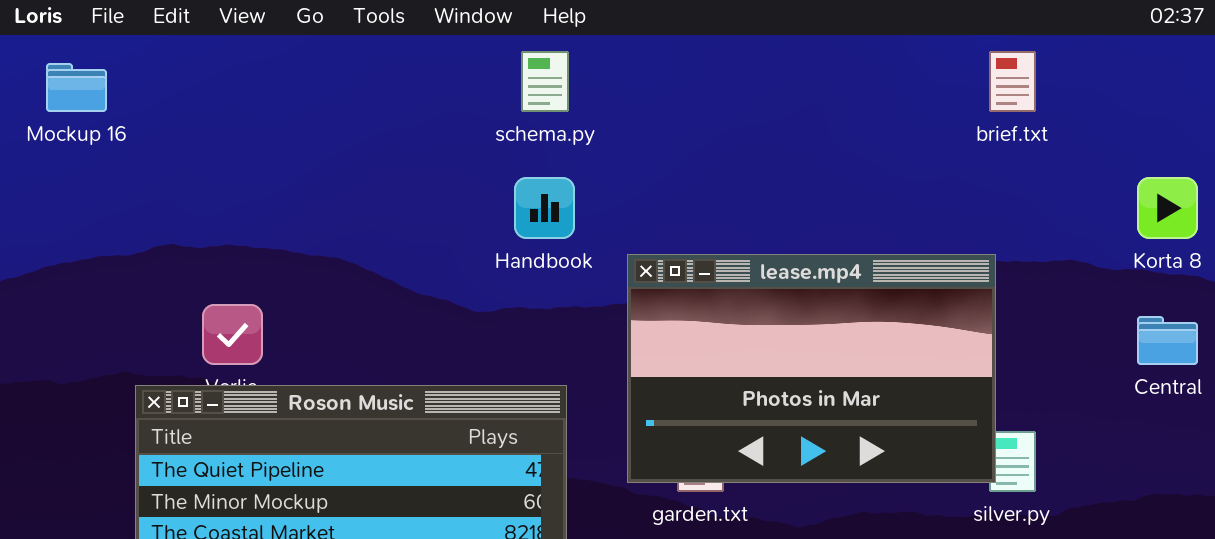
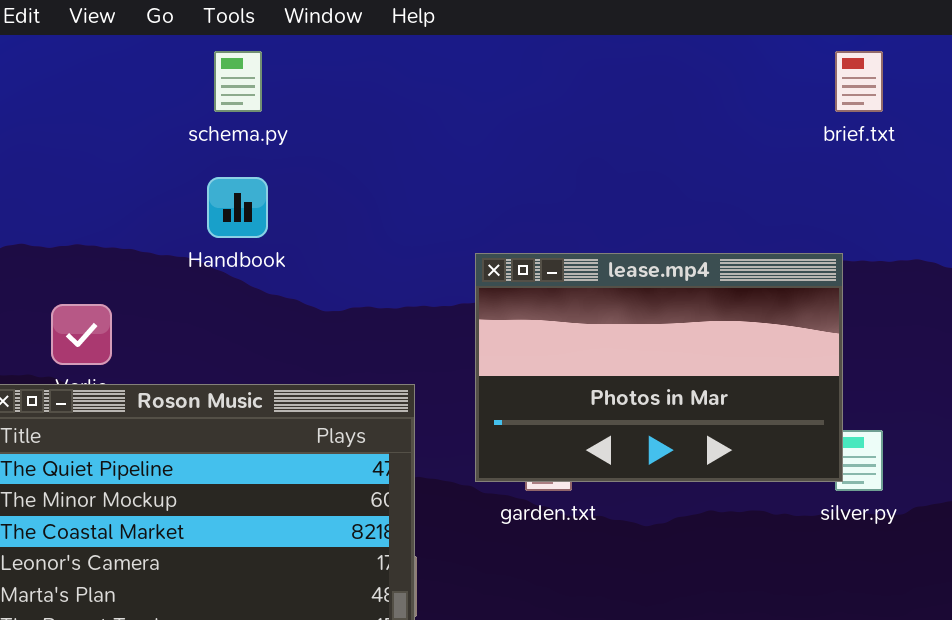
schema.py: [521,51,569,112] -> [214,51,262,112], moved
Handbook: [514,177,575,239] -> [207,177,268,238], moved

